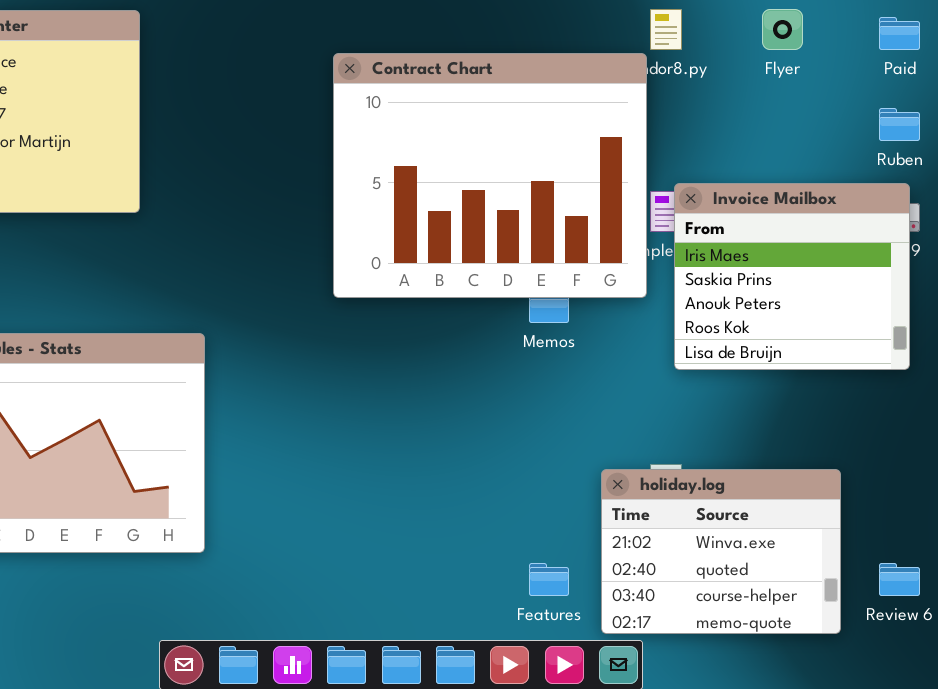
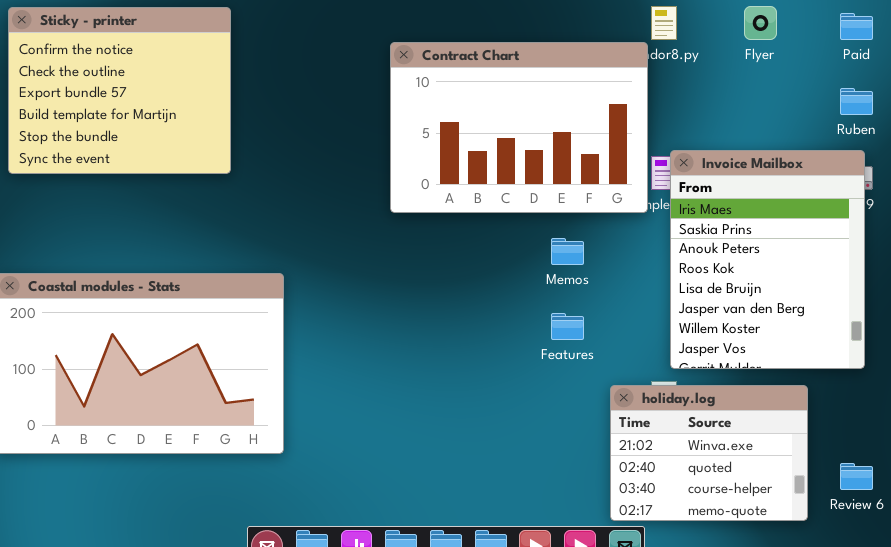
Contract Chart: [333,53,647,298] -> [390,42,648,213], resized
Invoice Mailbox: [674,183,910,370] -> [670,150,865,369], resized
Features: [529,563,569,596] -> [551,313,584,340], moved

